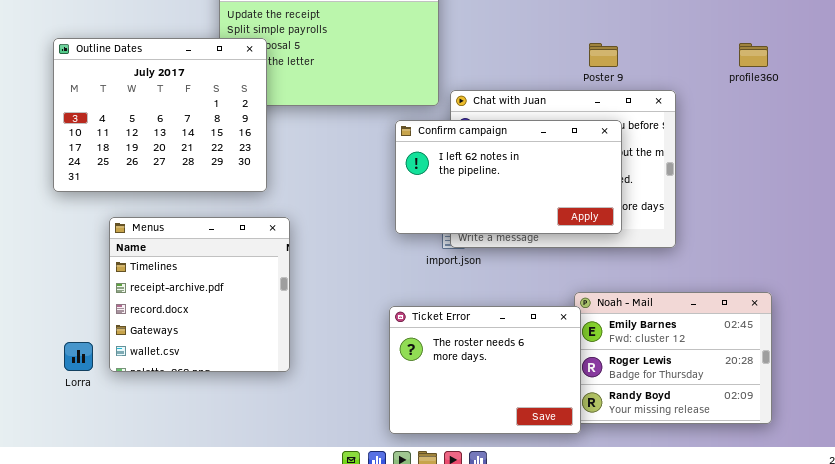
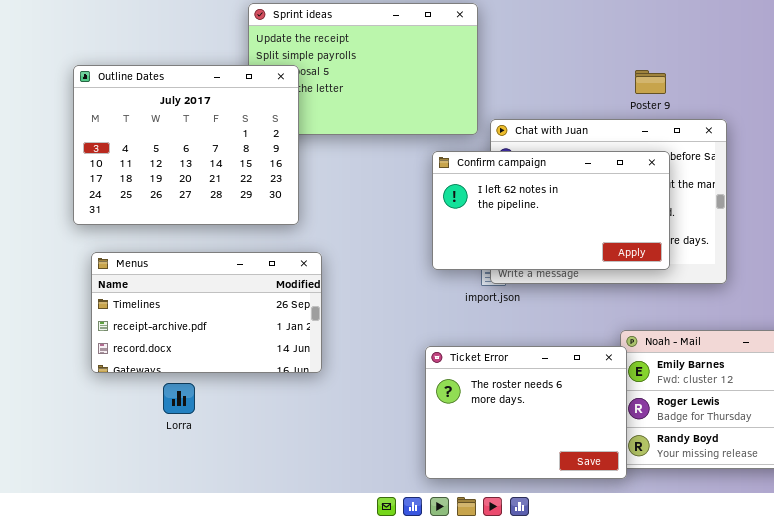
Menus: [109,217,290,372] -> [91,252,322,373], resized
Lorra: [64,342,93,371] -> [163,383,195,414], moved

